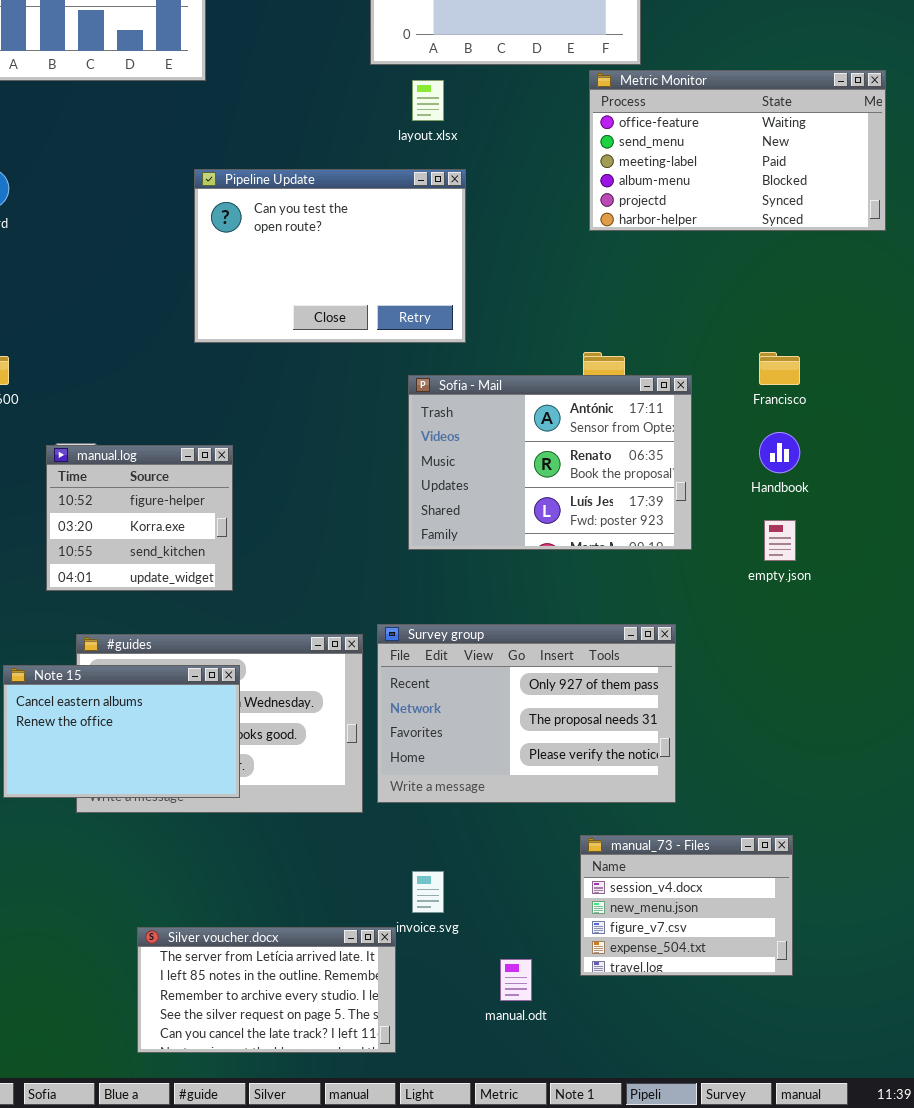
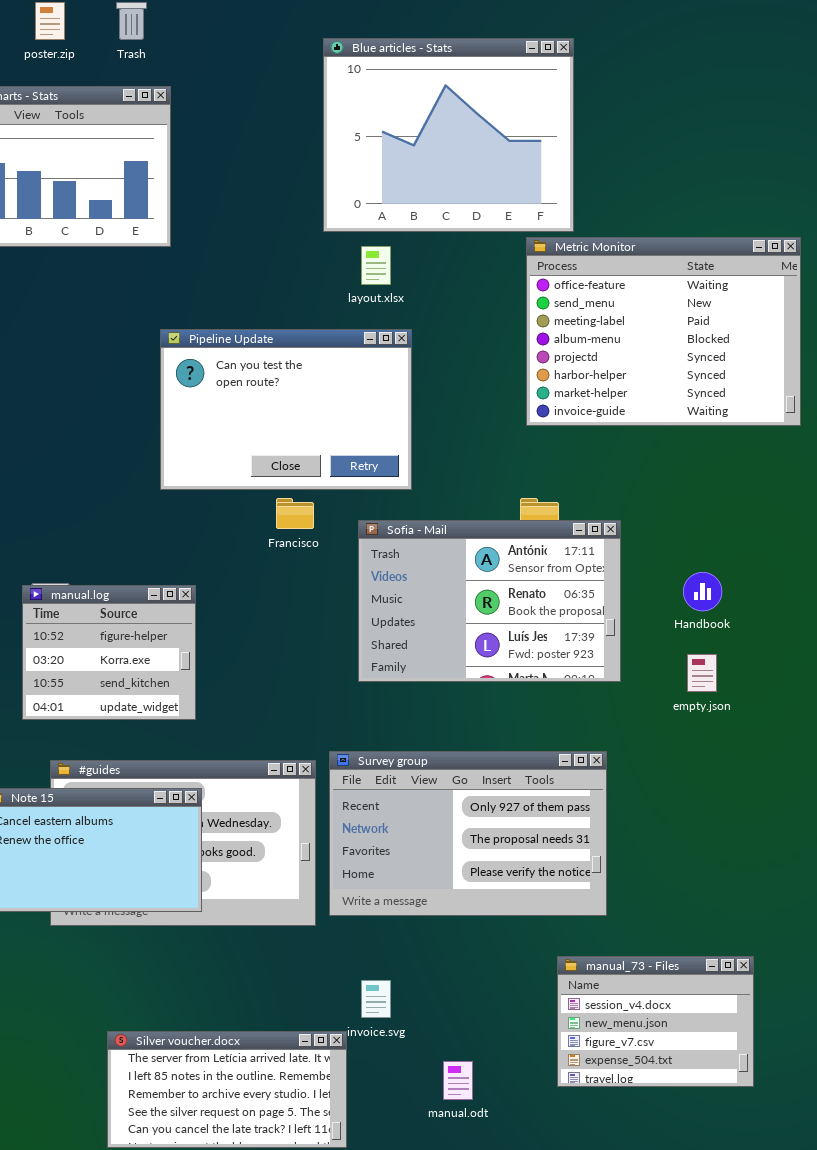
Metric Monitor: [589,70,886,231] -> [526,237,801,426], resized
Francisco: [759,352,800,385] -> [276,498,314,529], moved
manual_73 - Files: [580,835,793,976] -> [557,956,754,1087], moved

